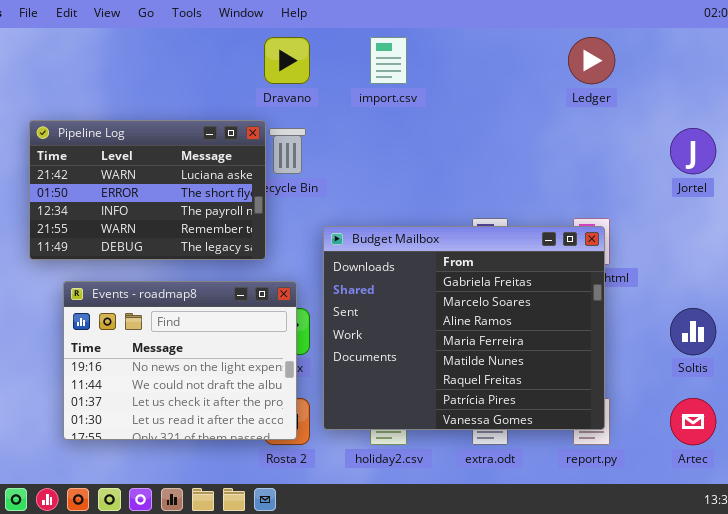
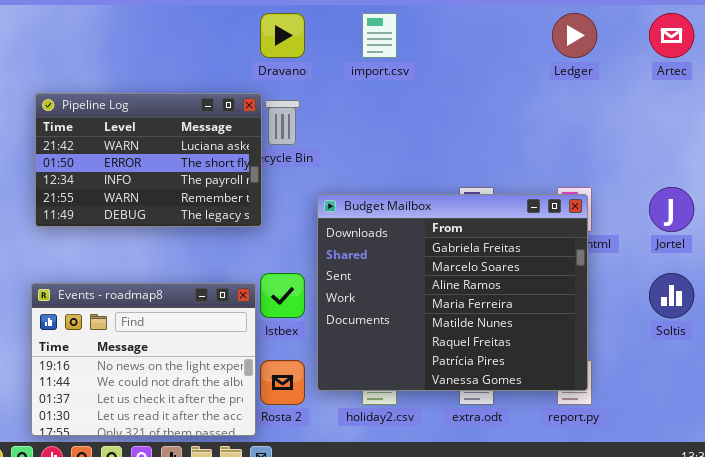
Jortel: [670,128,716,174] -> [649,187,694,232], moved
Events - roadmap8: [63,281,297,440] -> [31,283,256,436], moved
Artec: [670,398,716,445] -> [649,13,694,58], moved

